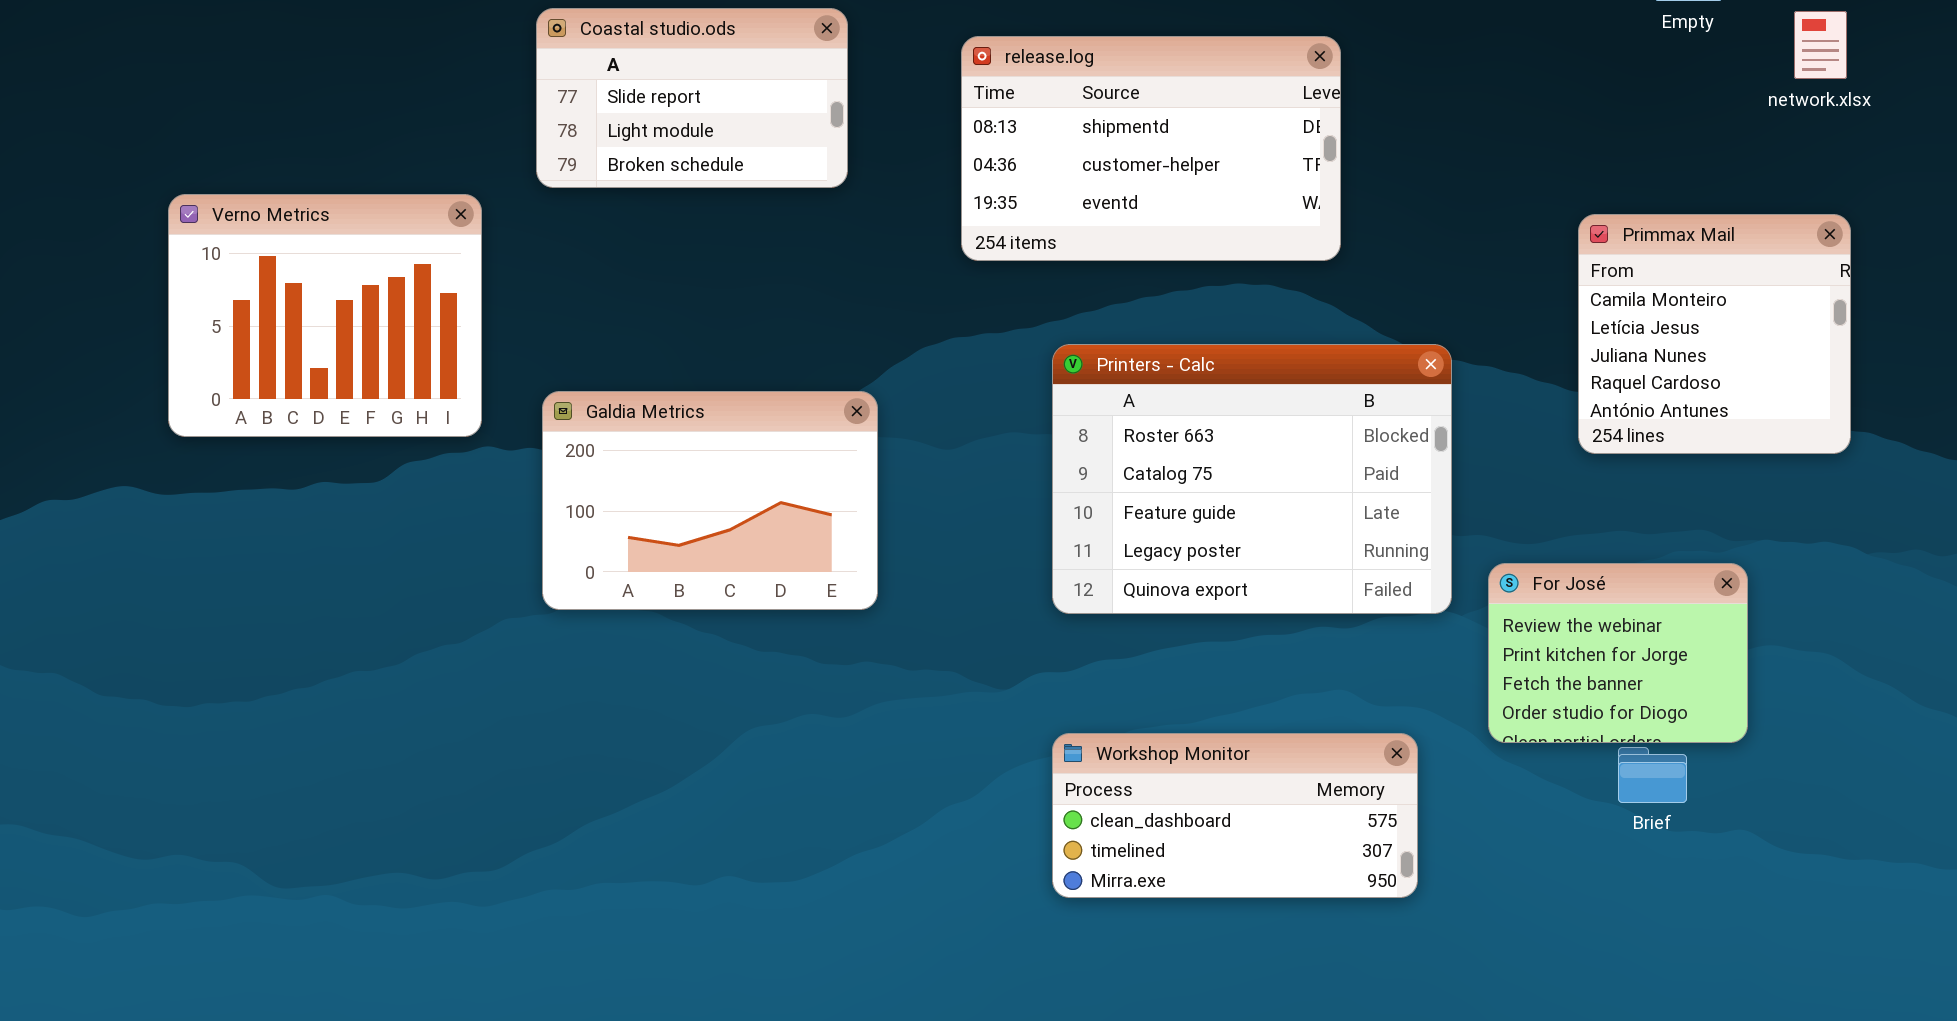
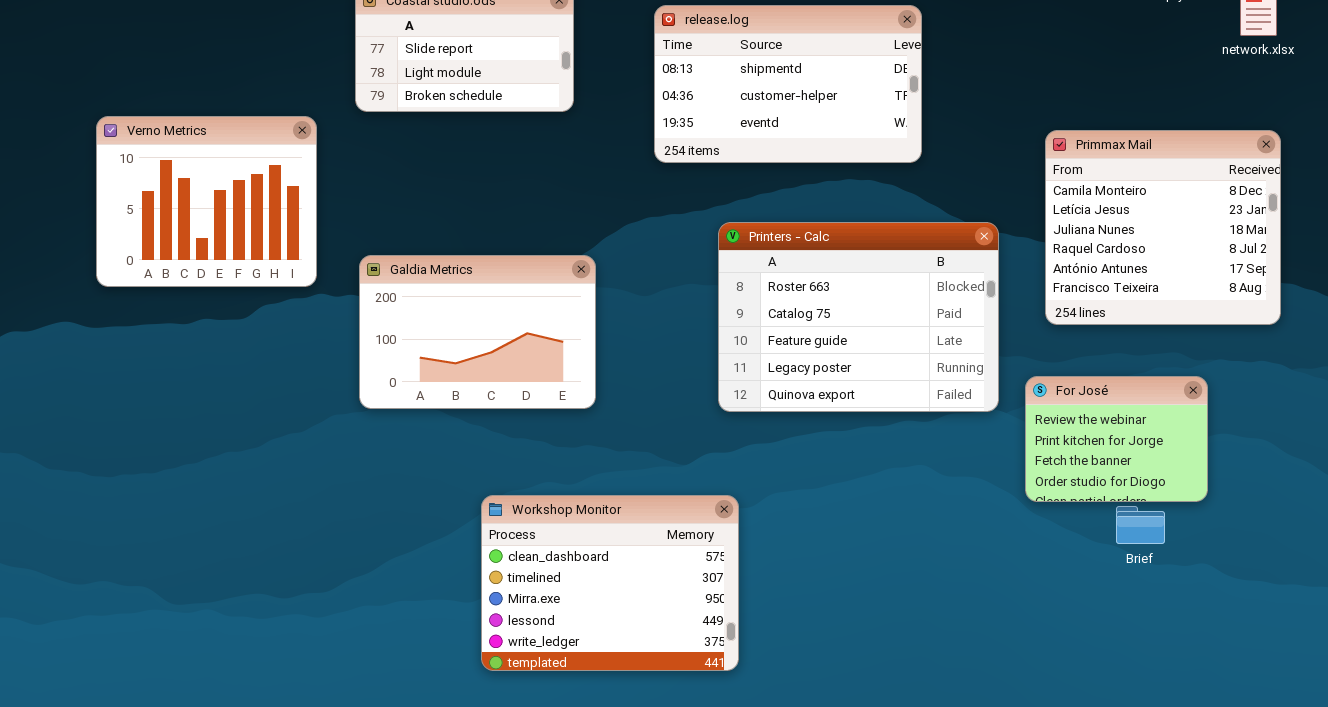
Primmax Mail: [1578,214,1851,454] -> [1045,130,1281,325], resized
Workshop Monitor: [1052,733,1418,898] -> [481,495,739,671], moved, resized

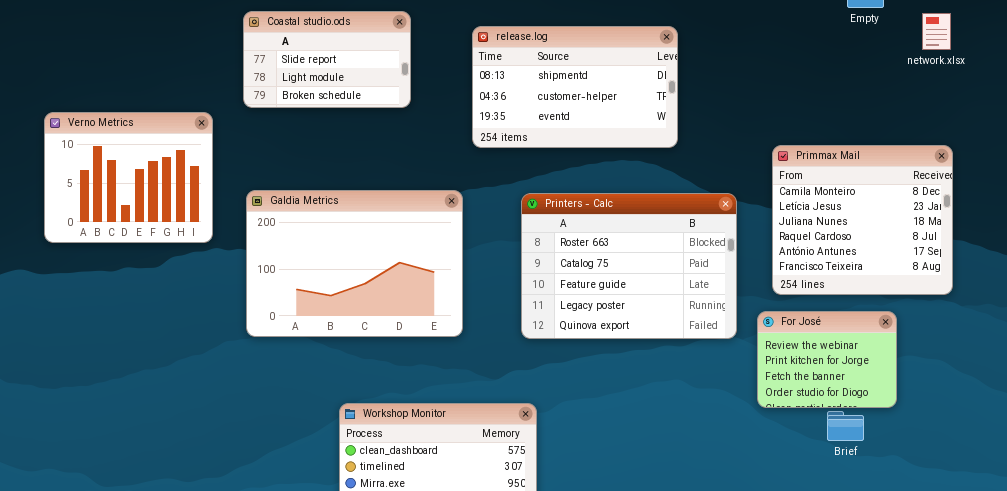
Primmax Mail: [1045,130,1281,325] -> [772,145,953,295], moved
Galdia Metrics: [359,255,596,409] -> [246,190,463,337], resized

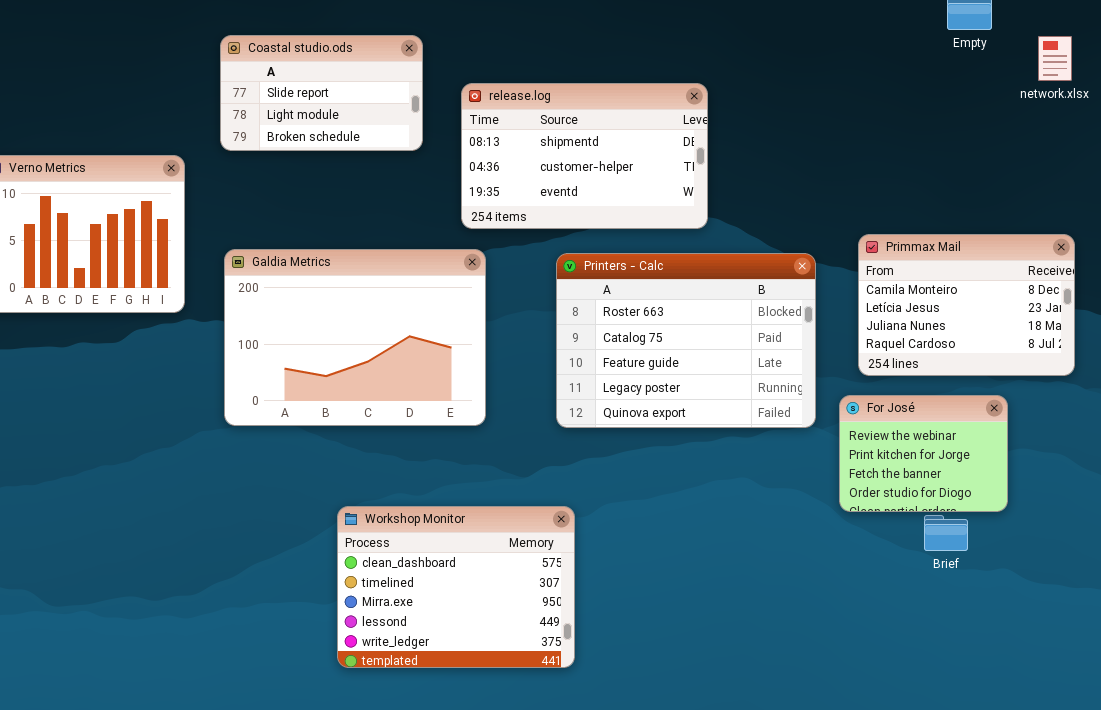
release.log: [472,26,678,148] -> [461,83,708,229], moved
Primmax Mail: [772,145,953,295] -> [858,234,1075,376], resized

